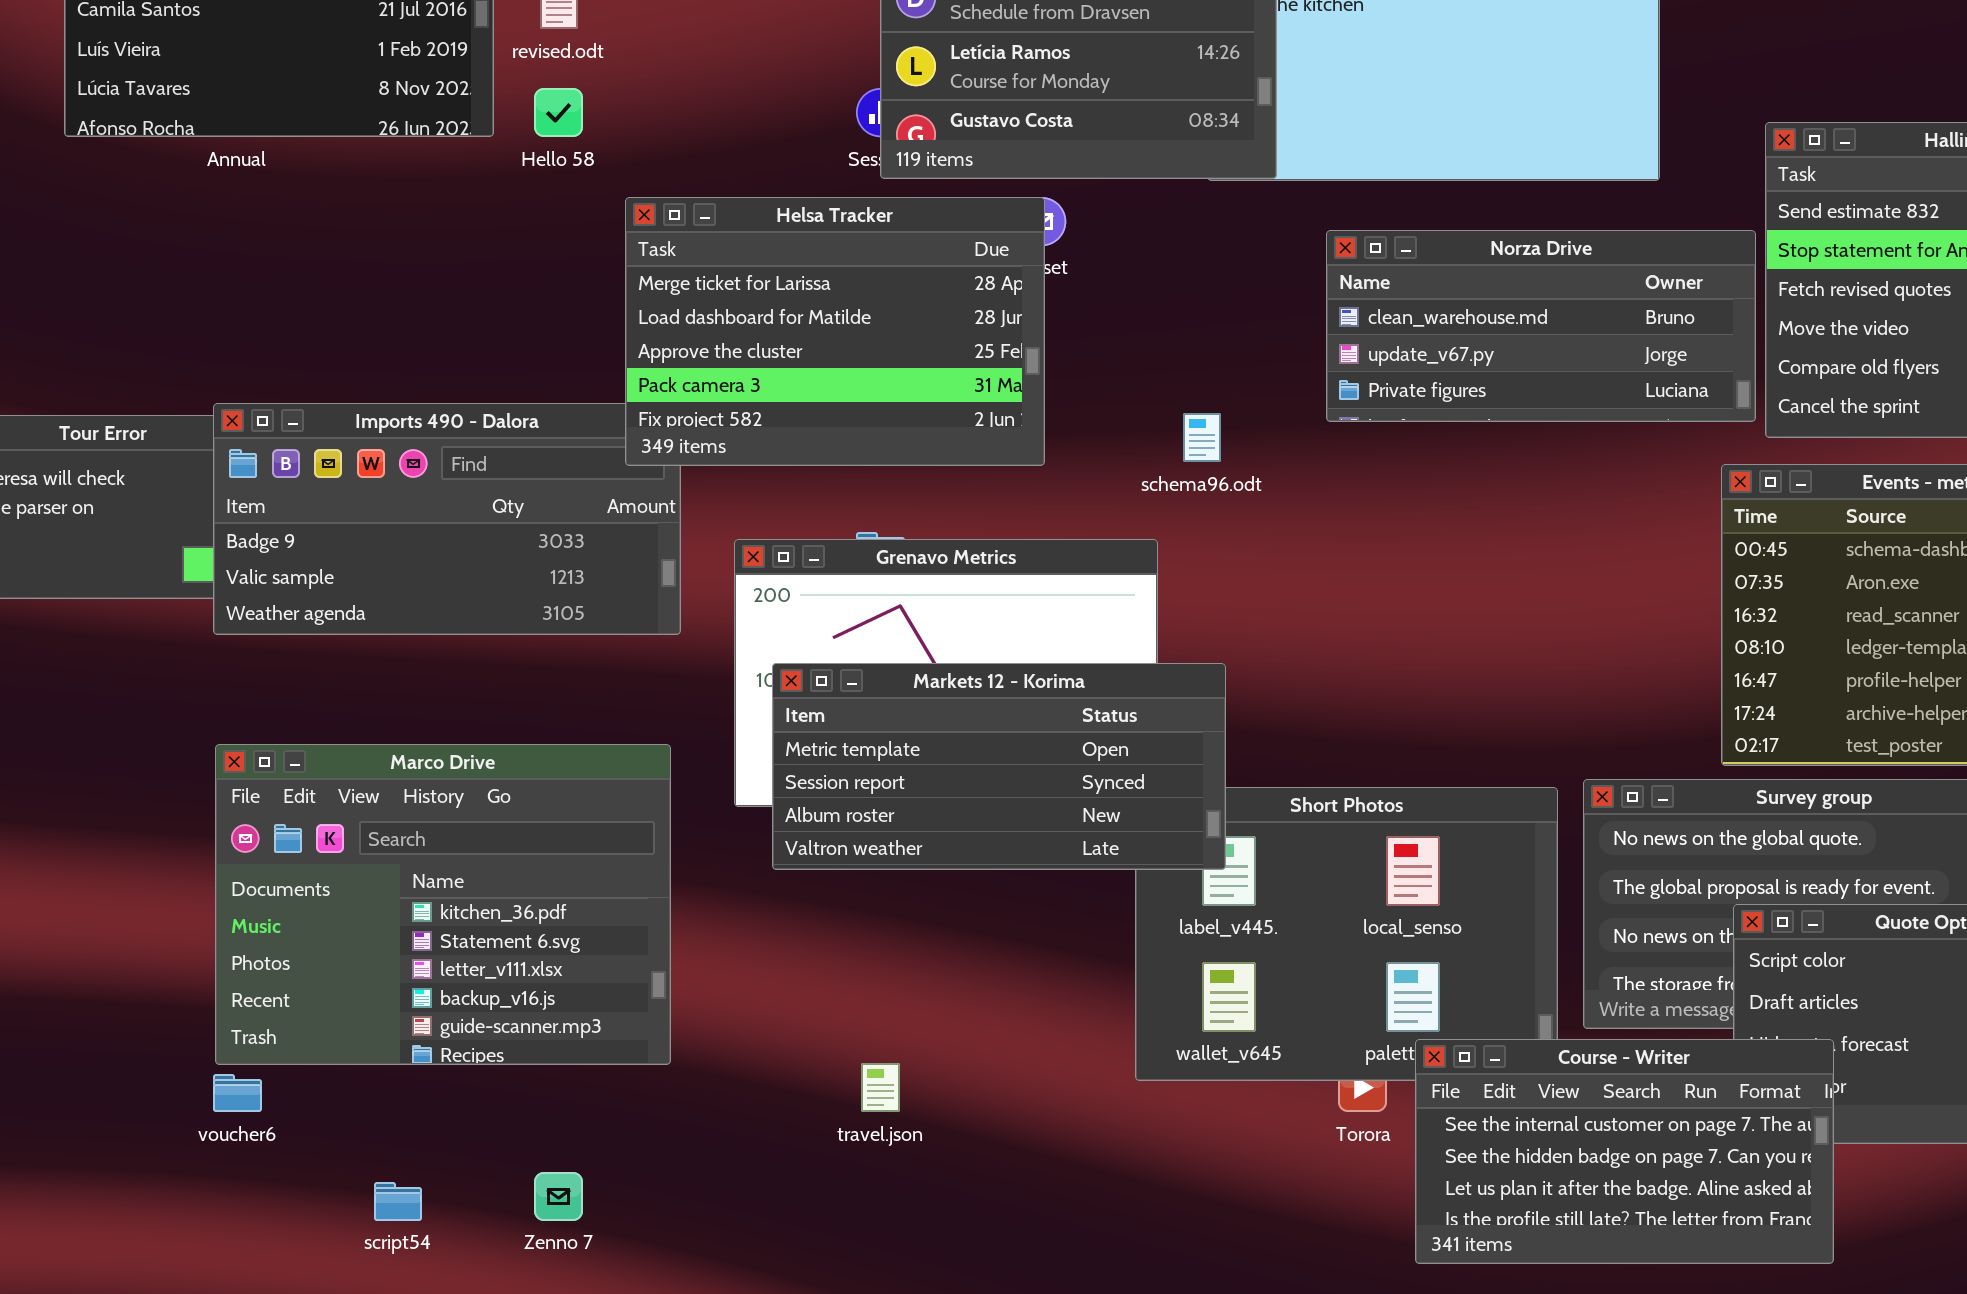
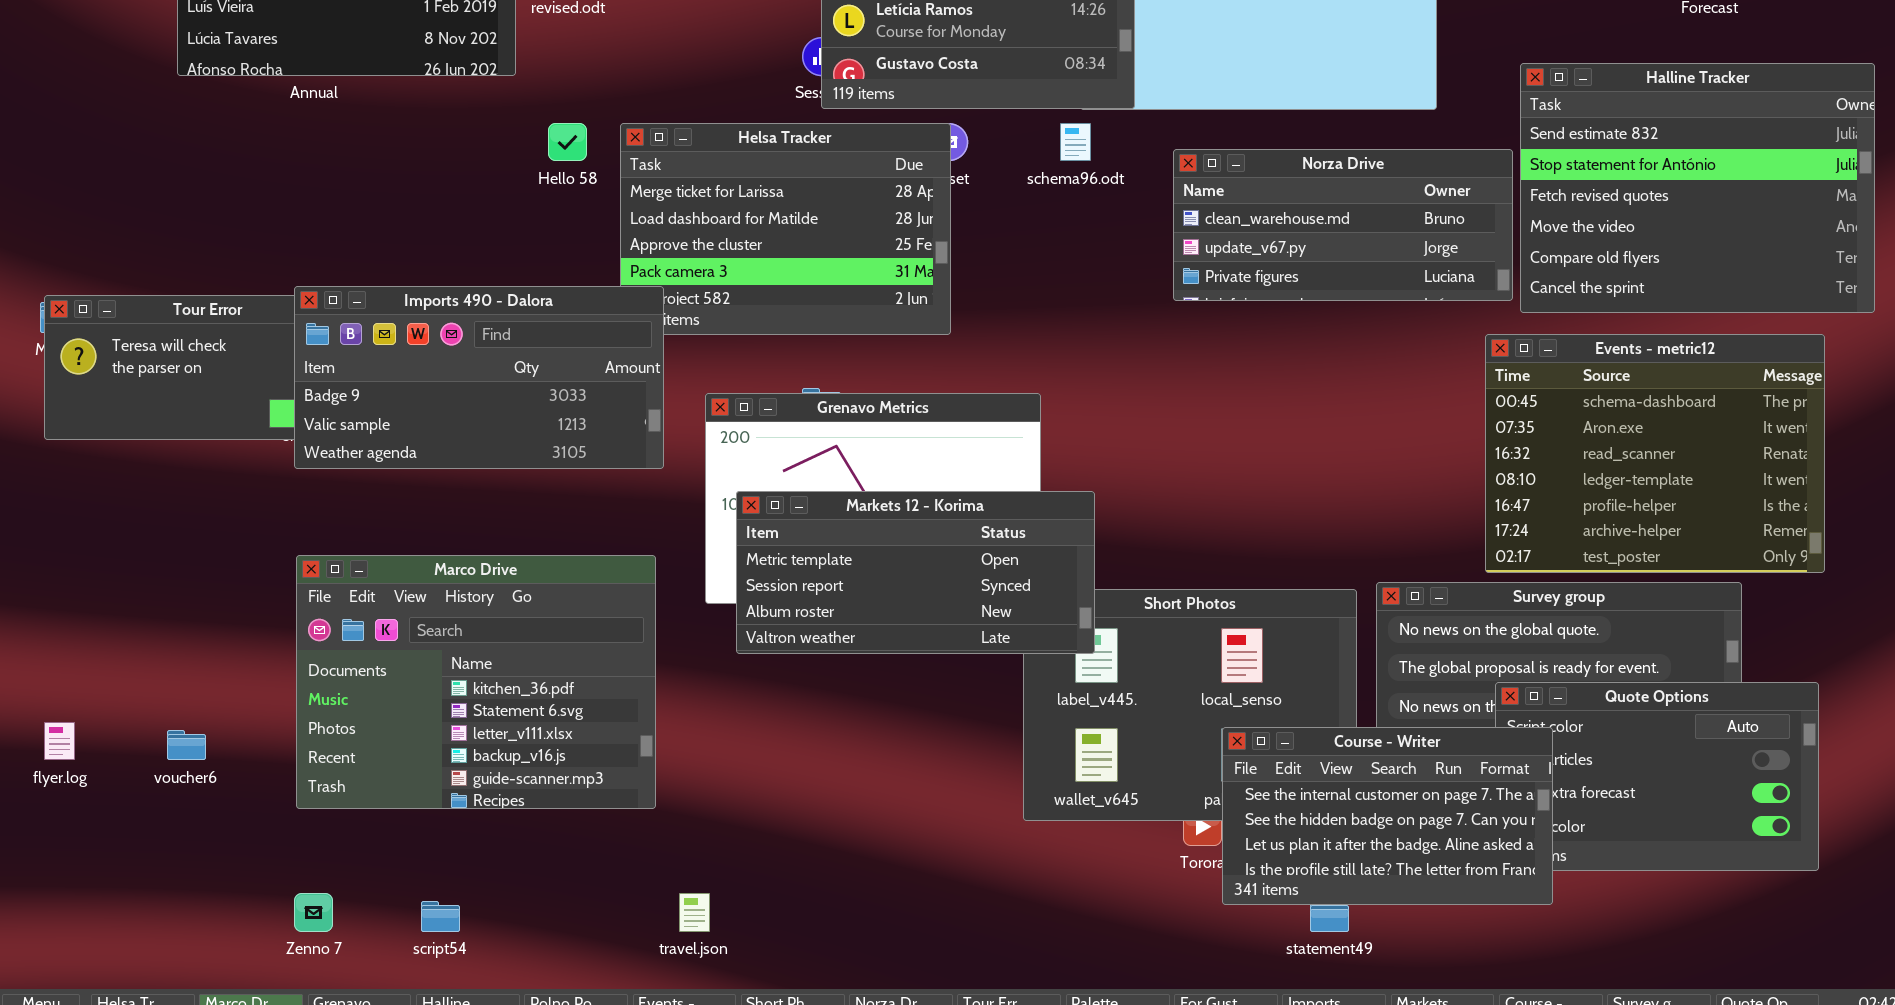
Hello 58: [534,88,583,137] -> [548,123,587,161], moved
Imports 490 - Dalora: [213,403,681,635] -> [294,286,664,469], raised
schema96.odt: [1183,413,1221,462] -> [1060,123,1091,161], moved
Course - Writer: [1415,1039,1834,1264] -> [1222,727,1553,905], moved
travel.json: [861,1063,900,1112] -> [679,893,710,932], moved
voucher6: [213,1074,262,1112] -> [167,730,206,760], moved
Zenno 7: [534,1172,583,1221] -> [294,893,333,932], moved

